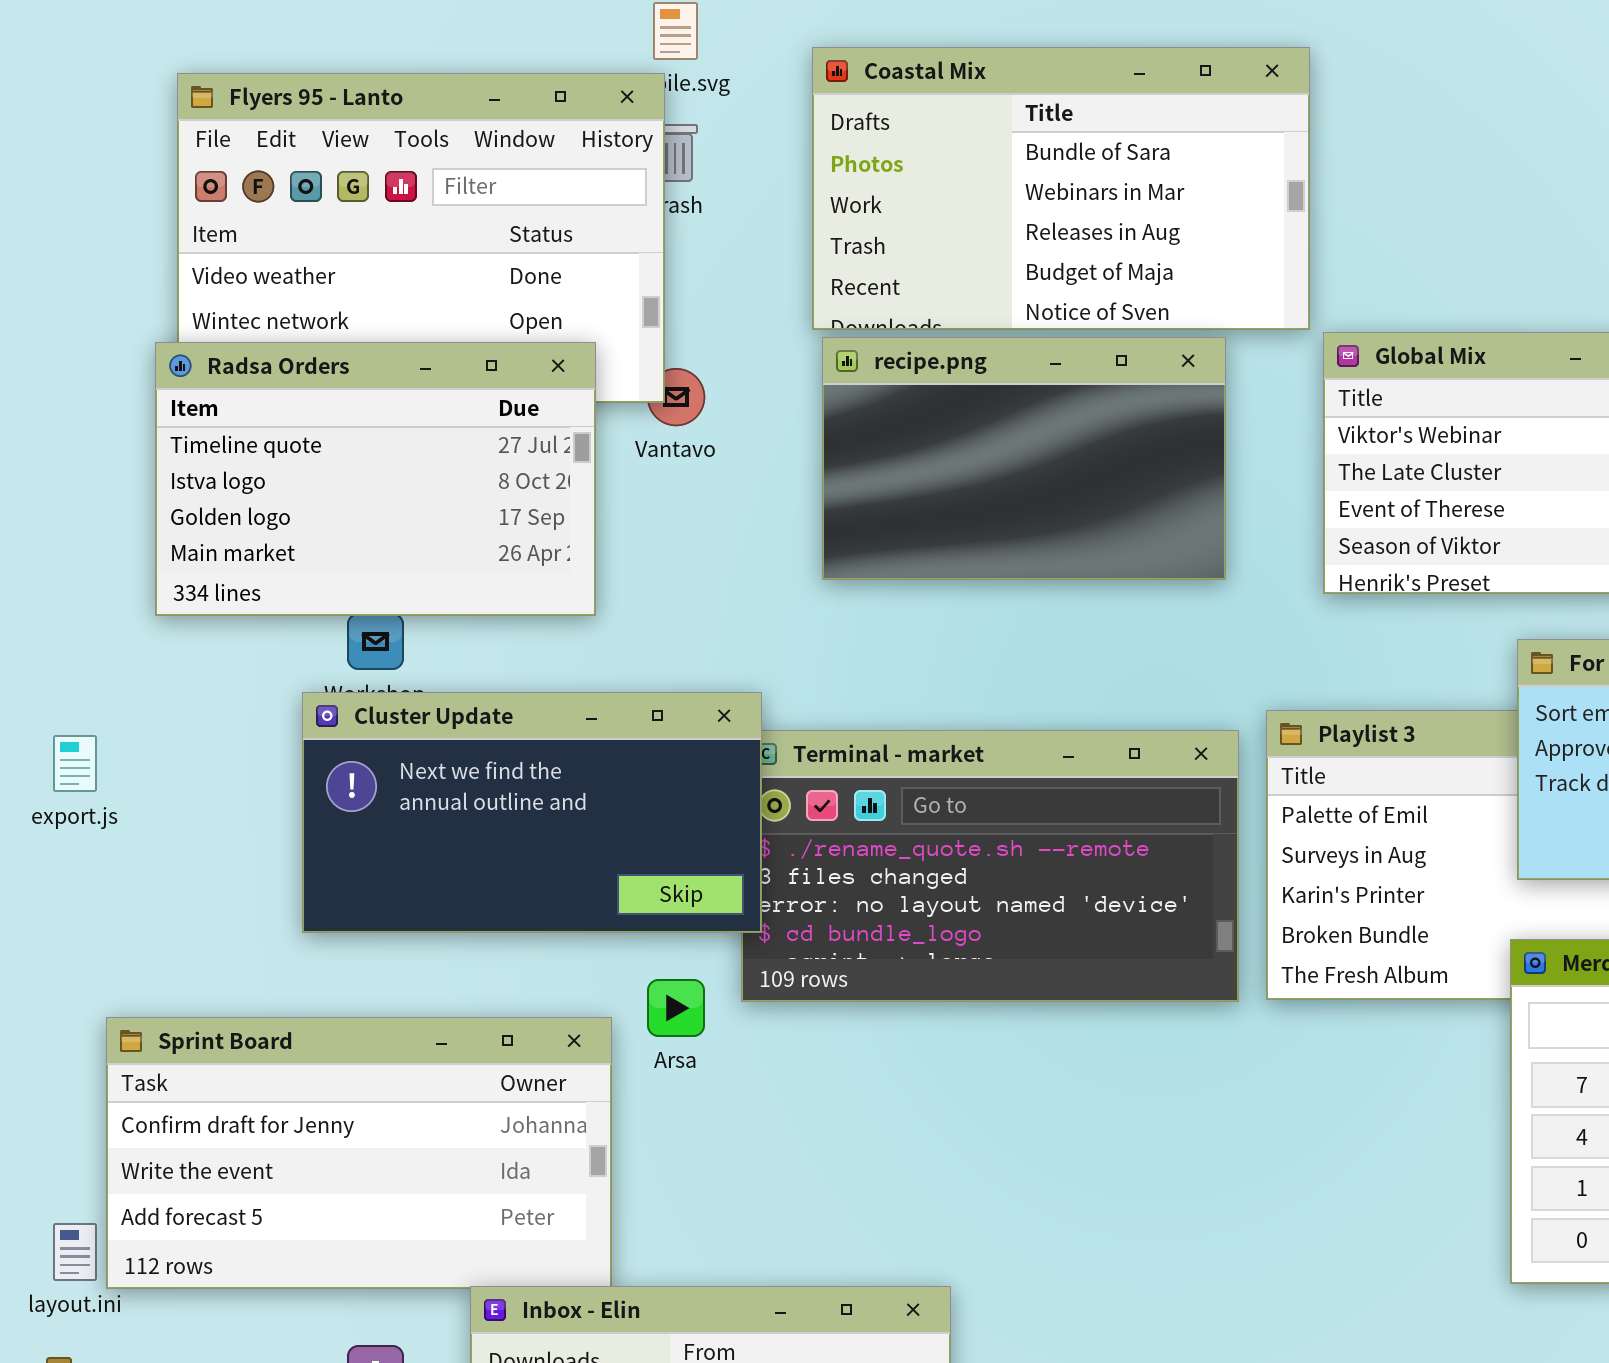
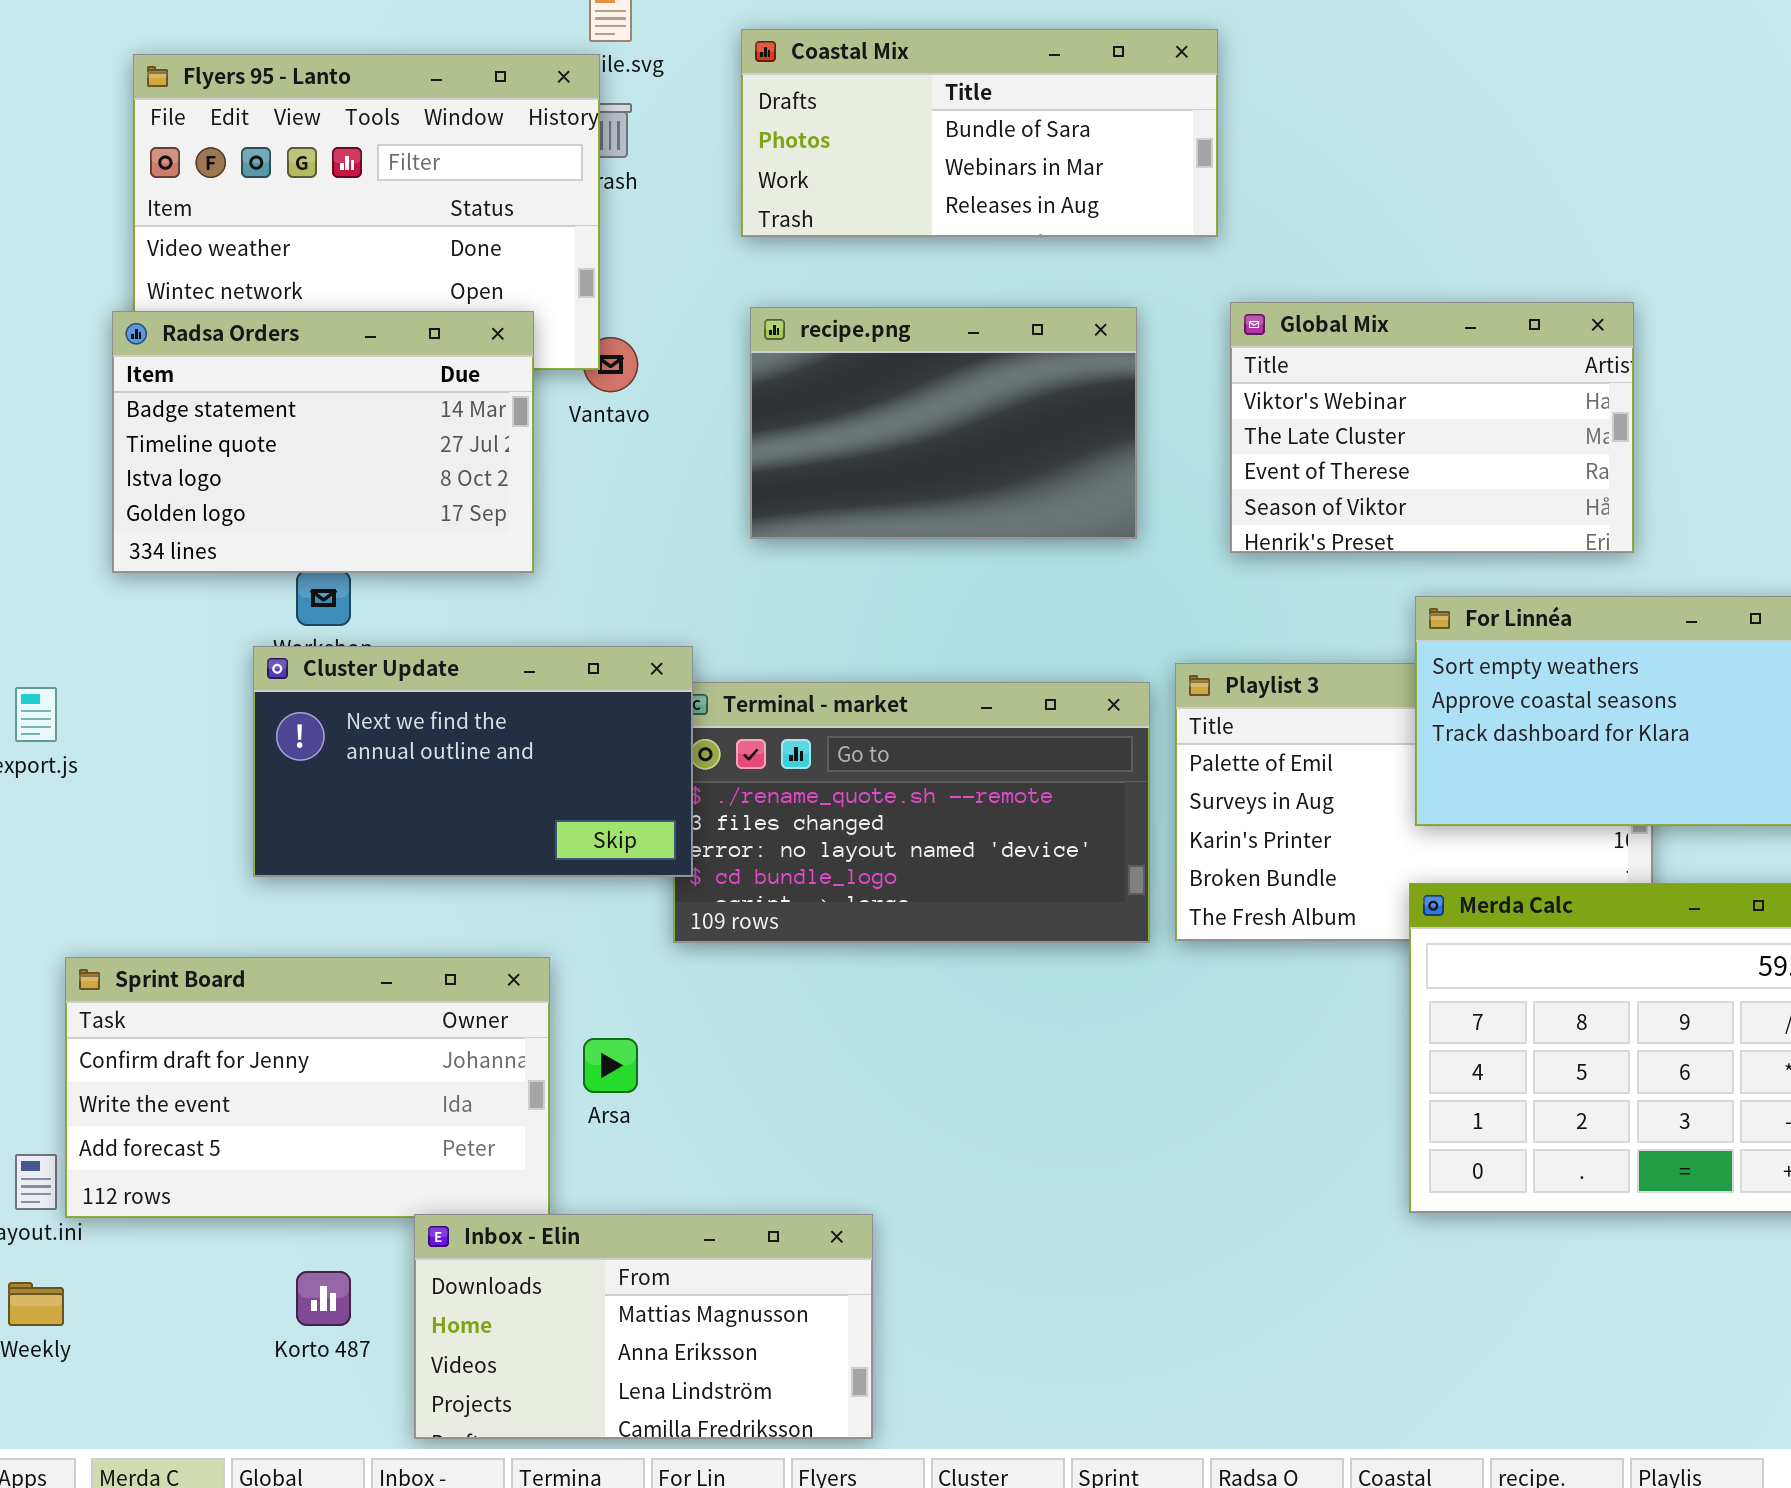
Coastal Mix: [812,47,1310,330] -> [741,29,1218,237], resized
Radsa Orders: [155,342,596,616] -> [112,311,534,573], scrolled up 1 row
Arsa: [647,979,705,1037] -> [583,1038,638,1093], moved

